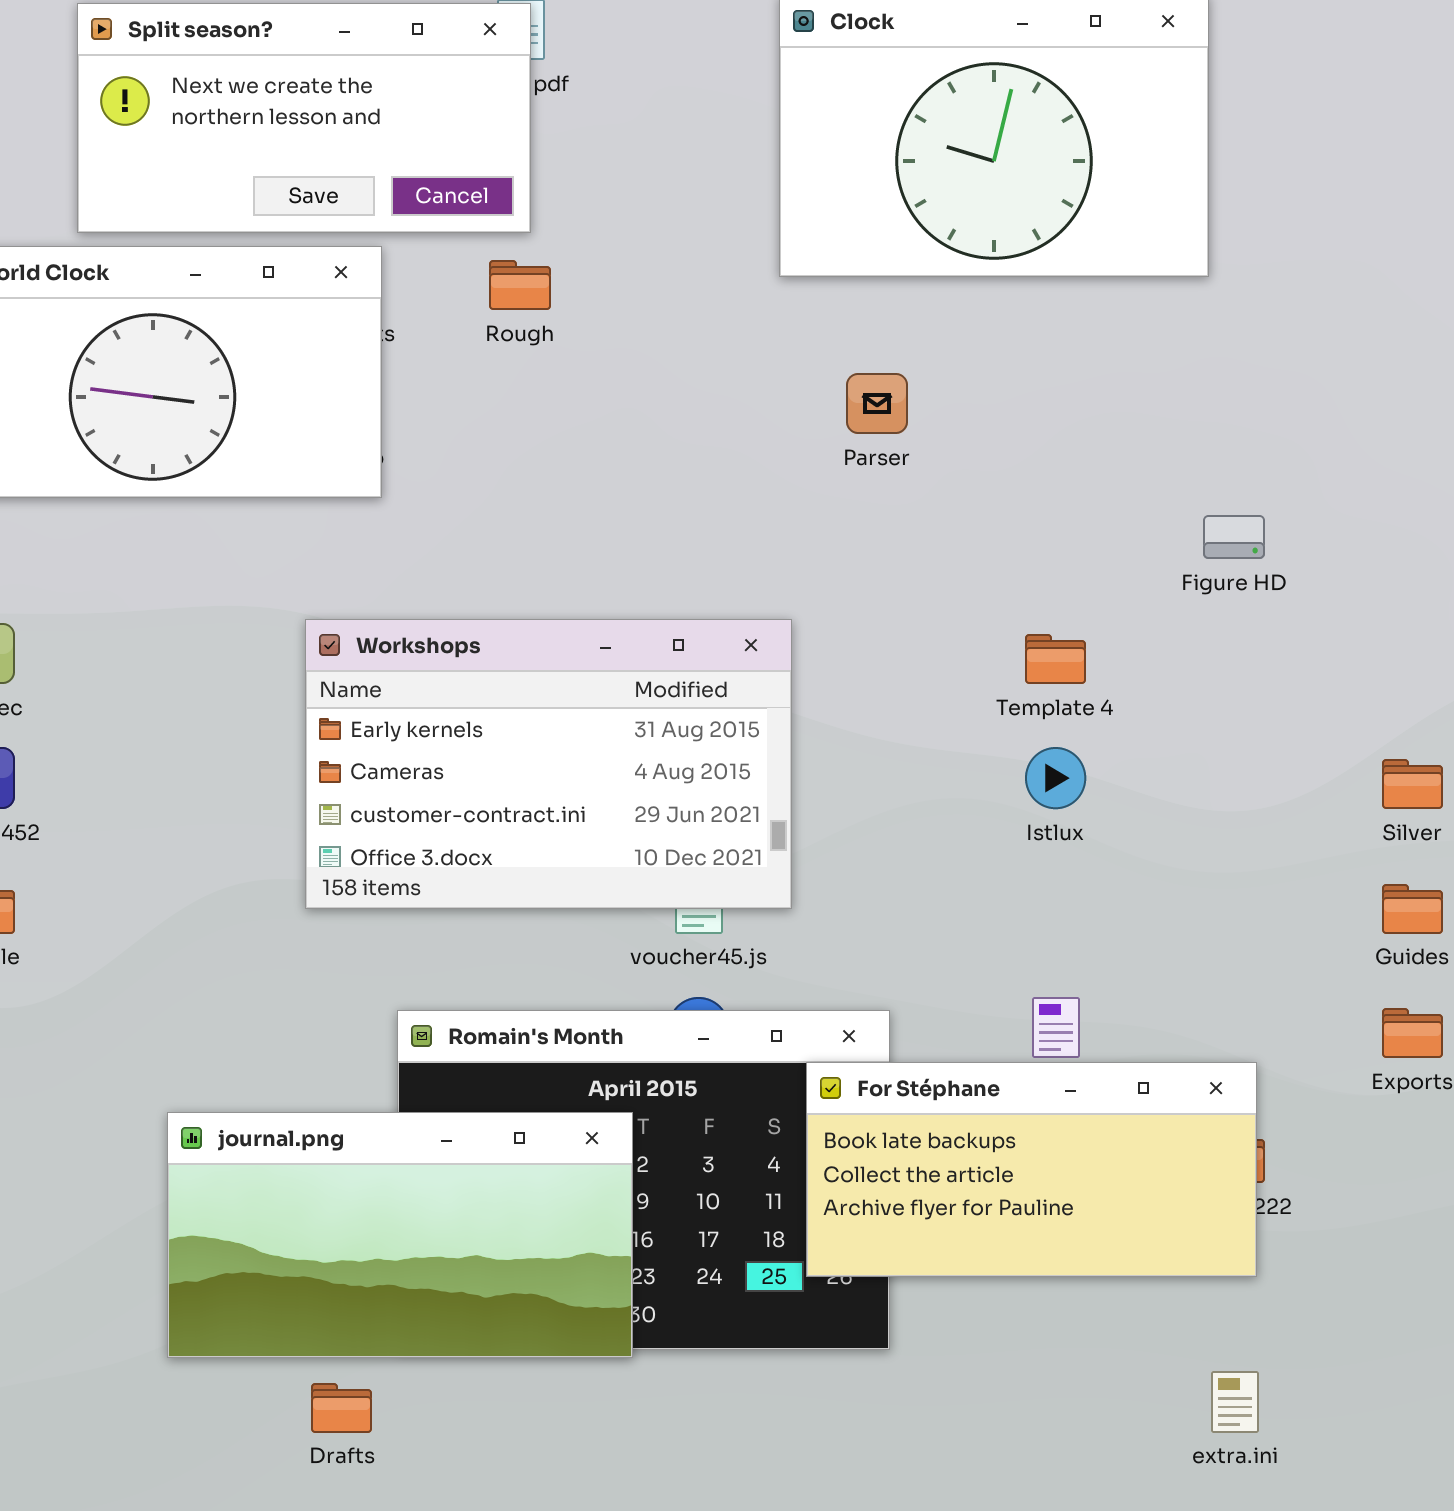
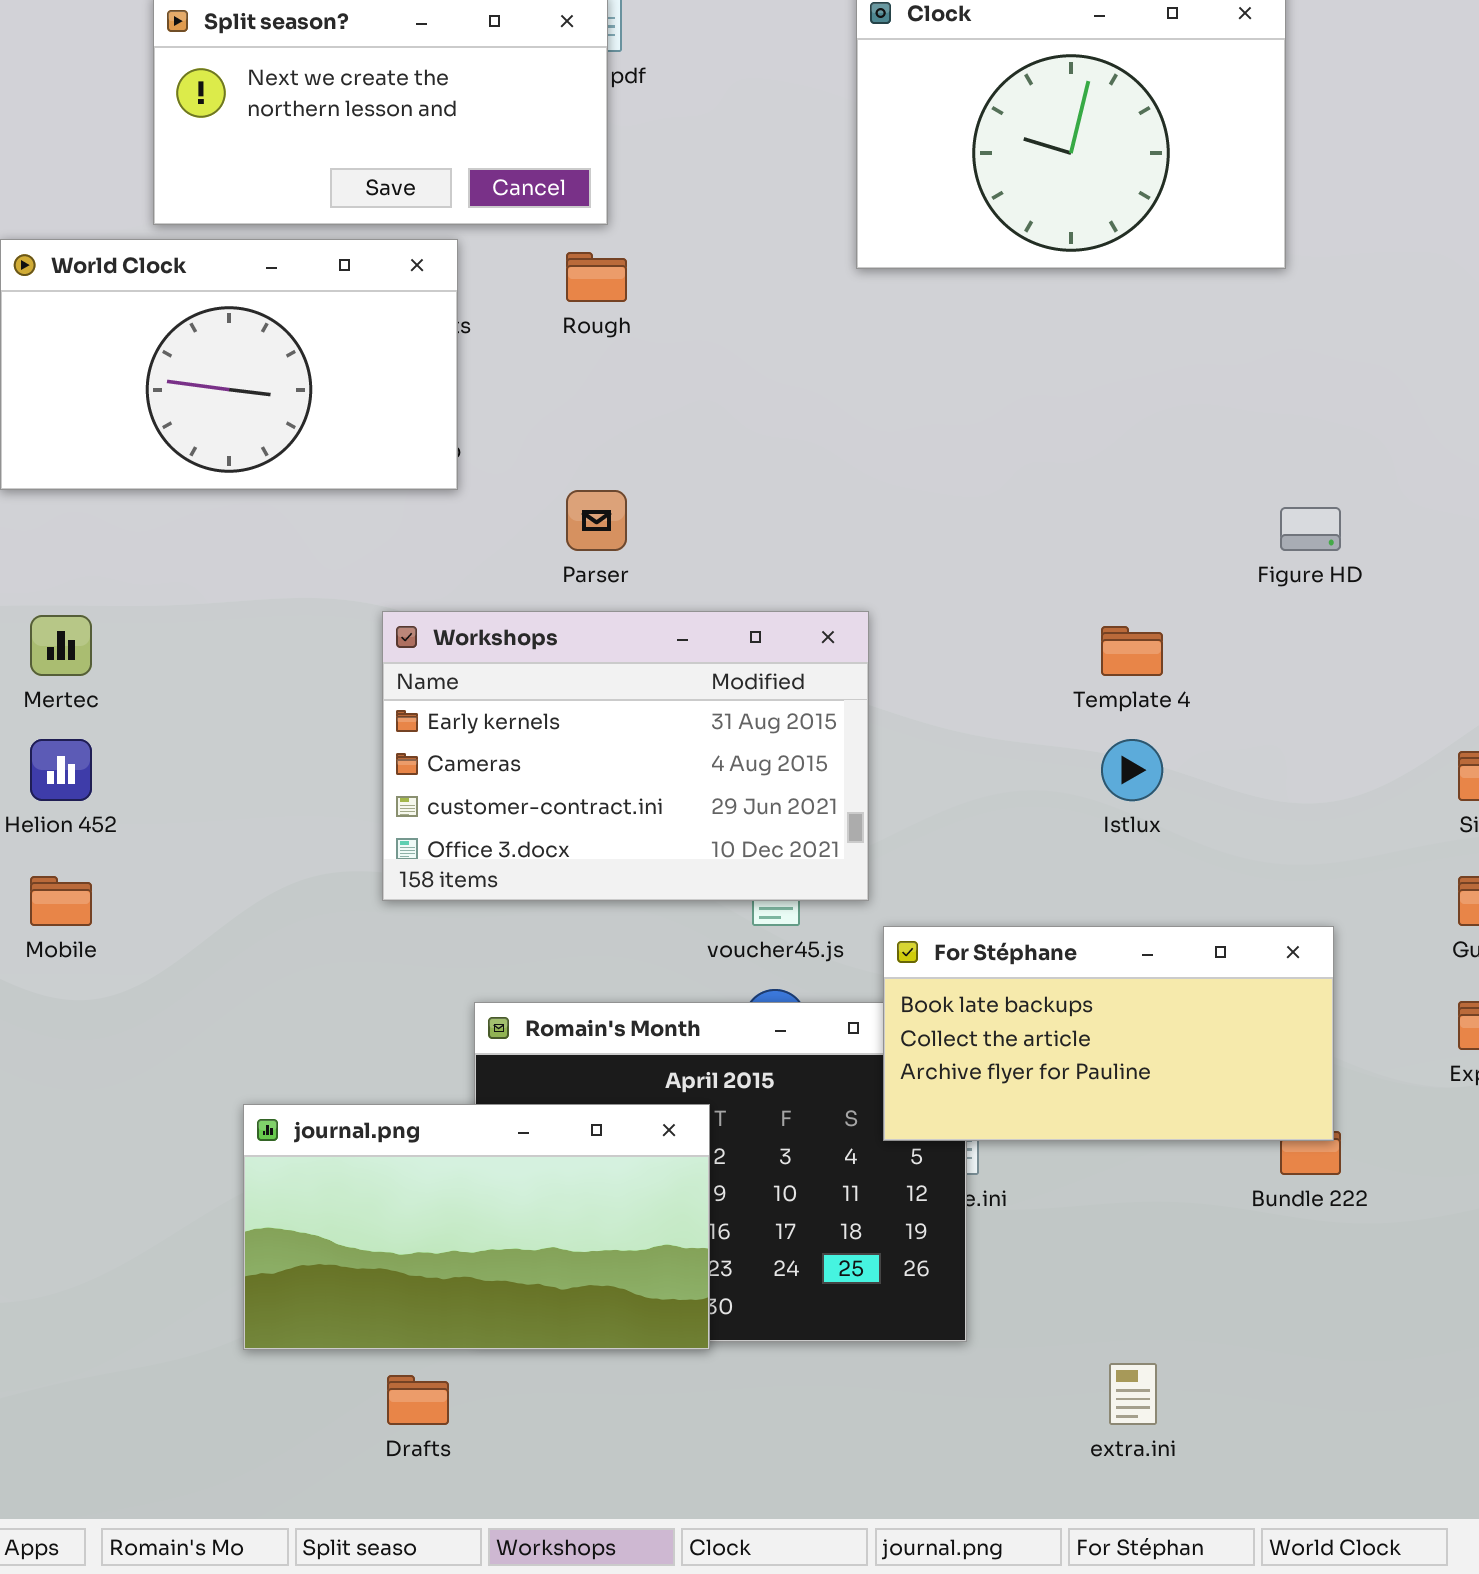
Parser: [846,373,908,434] -> [566,490,627,551], moved
For Stéphane: [806,1062,1257,1277] -> [883,926,1334,1141], moved
extra.ini: [1211,1371,1259,1433] -> [1109,1363,1157,1425], moved

